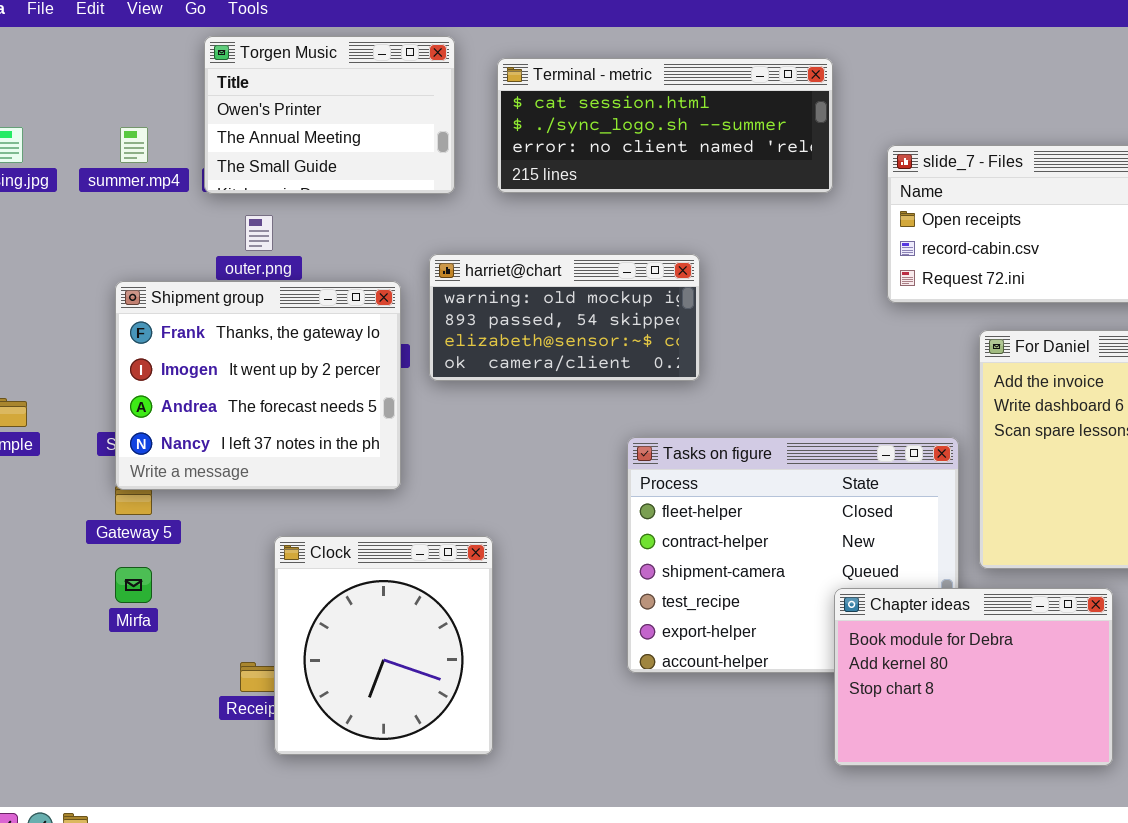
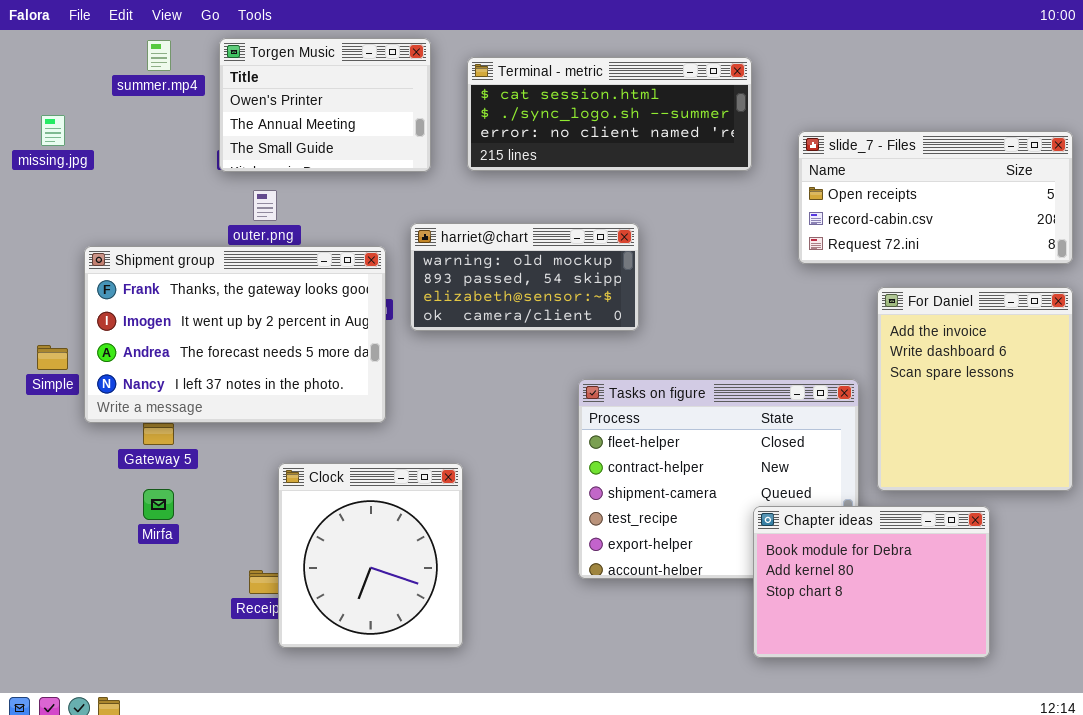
summer.mp4: [120,127,148,163] -> [147,40,171,71], moved
Shipment group: [115,281,401,490] -> [84,246,386,423], resized

